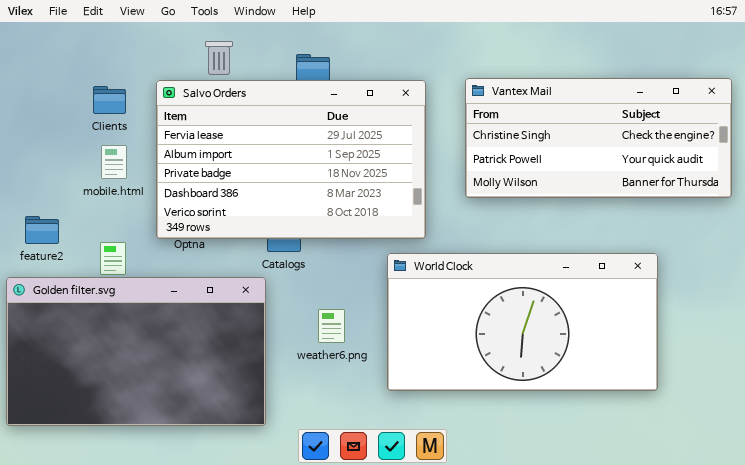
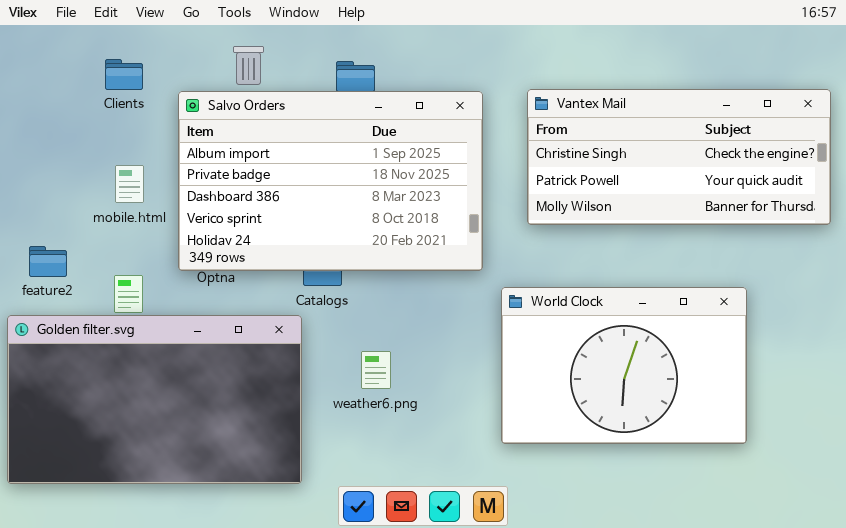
Salvo Orders: [156,80,426,239] -> [178,91,483,271], scrolled down 1 row
Clients: [93,86,126,114] -> [105,59,143,90], moved
World Clock: [387,253,658,391] -> [501,287,747,444], resized

